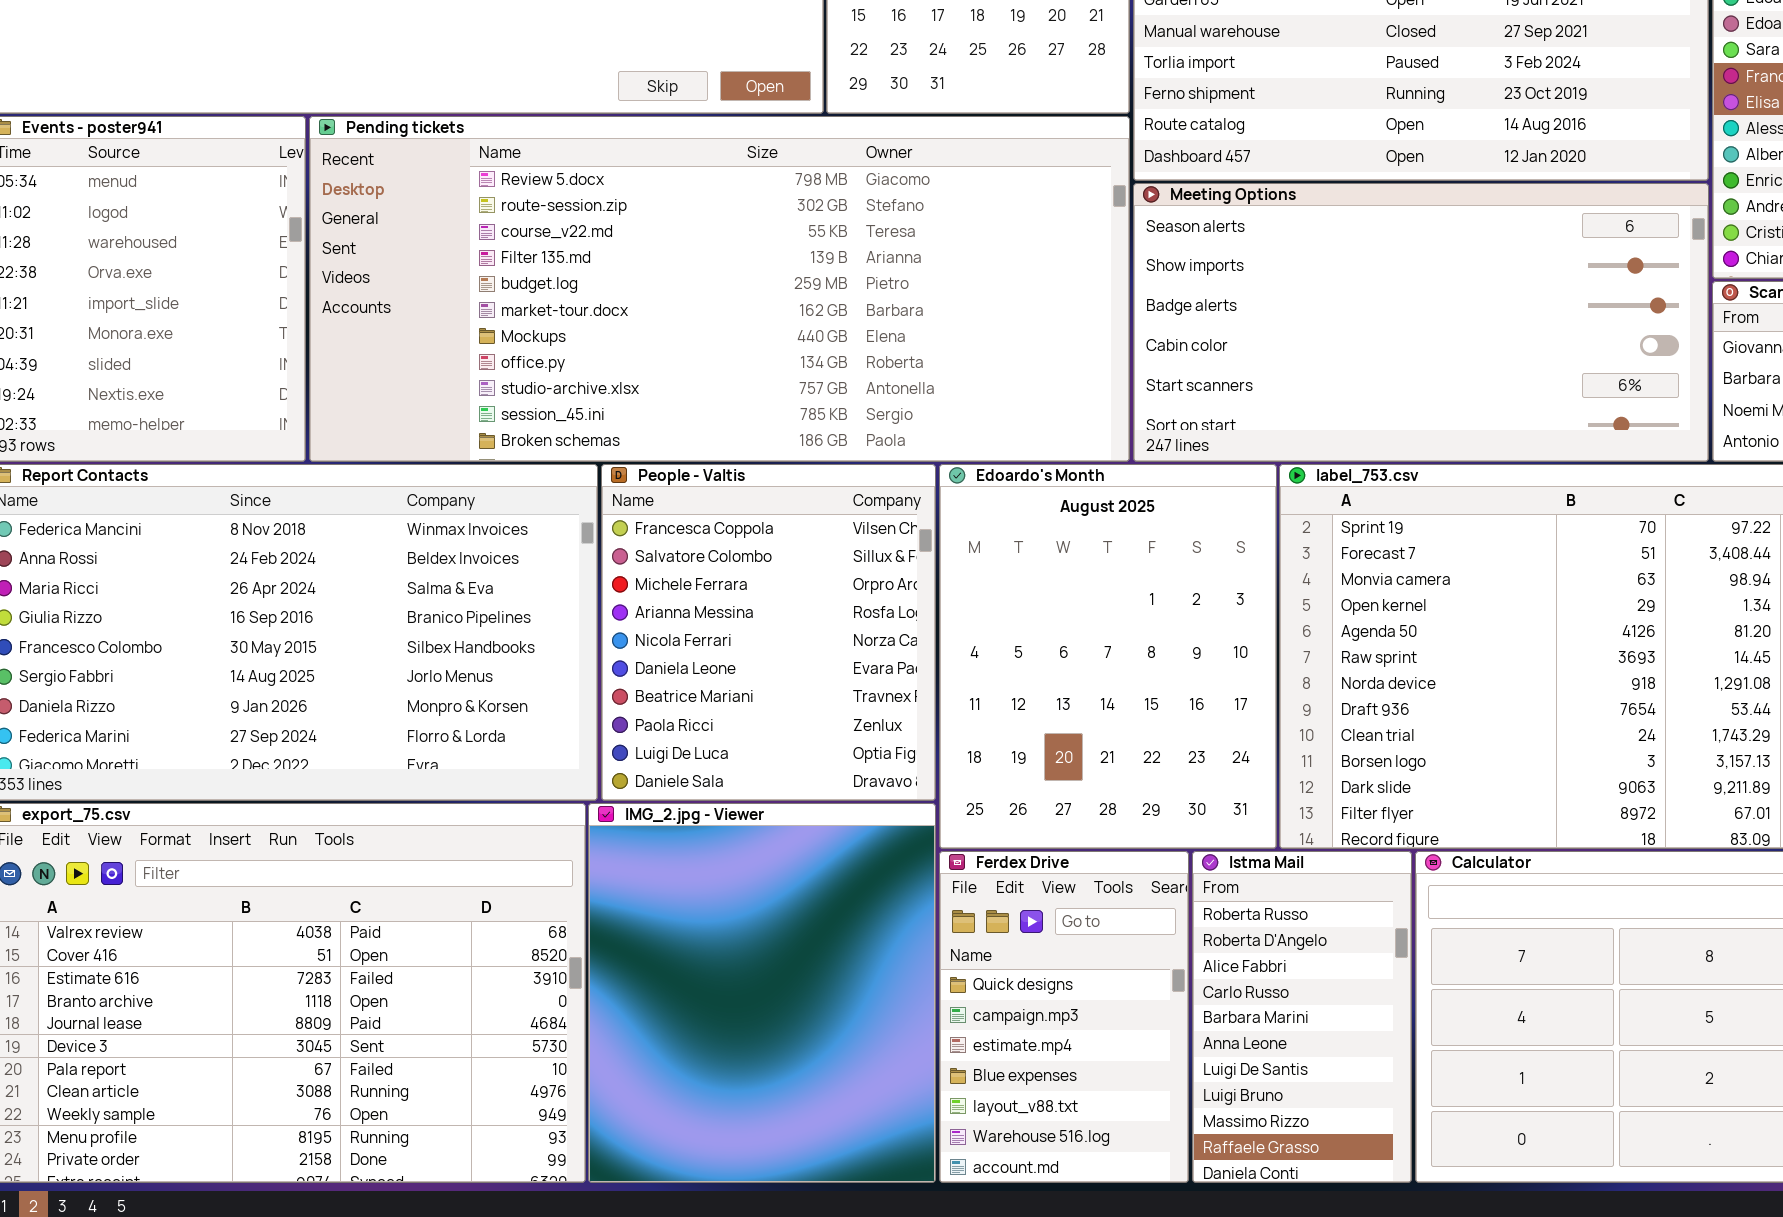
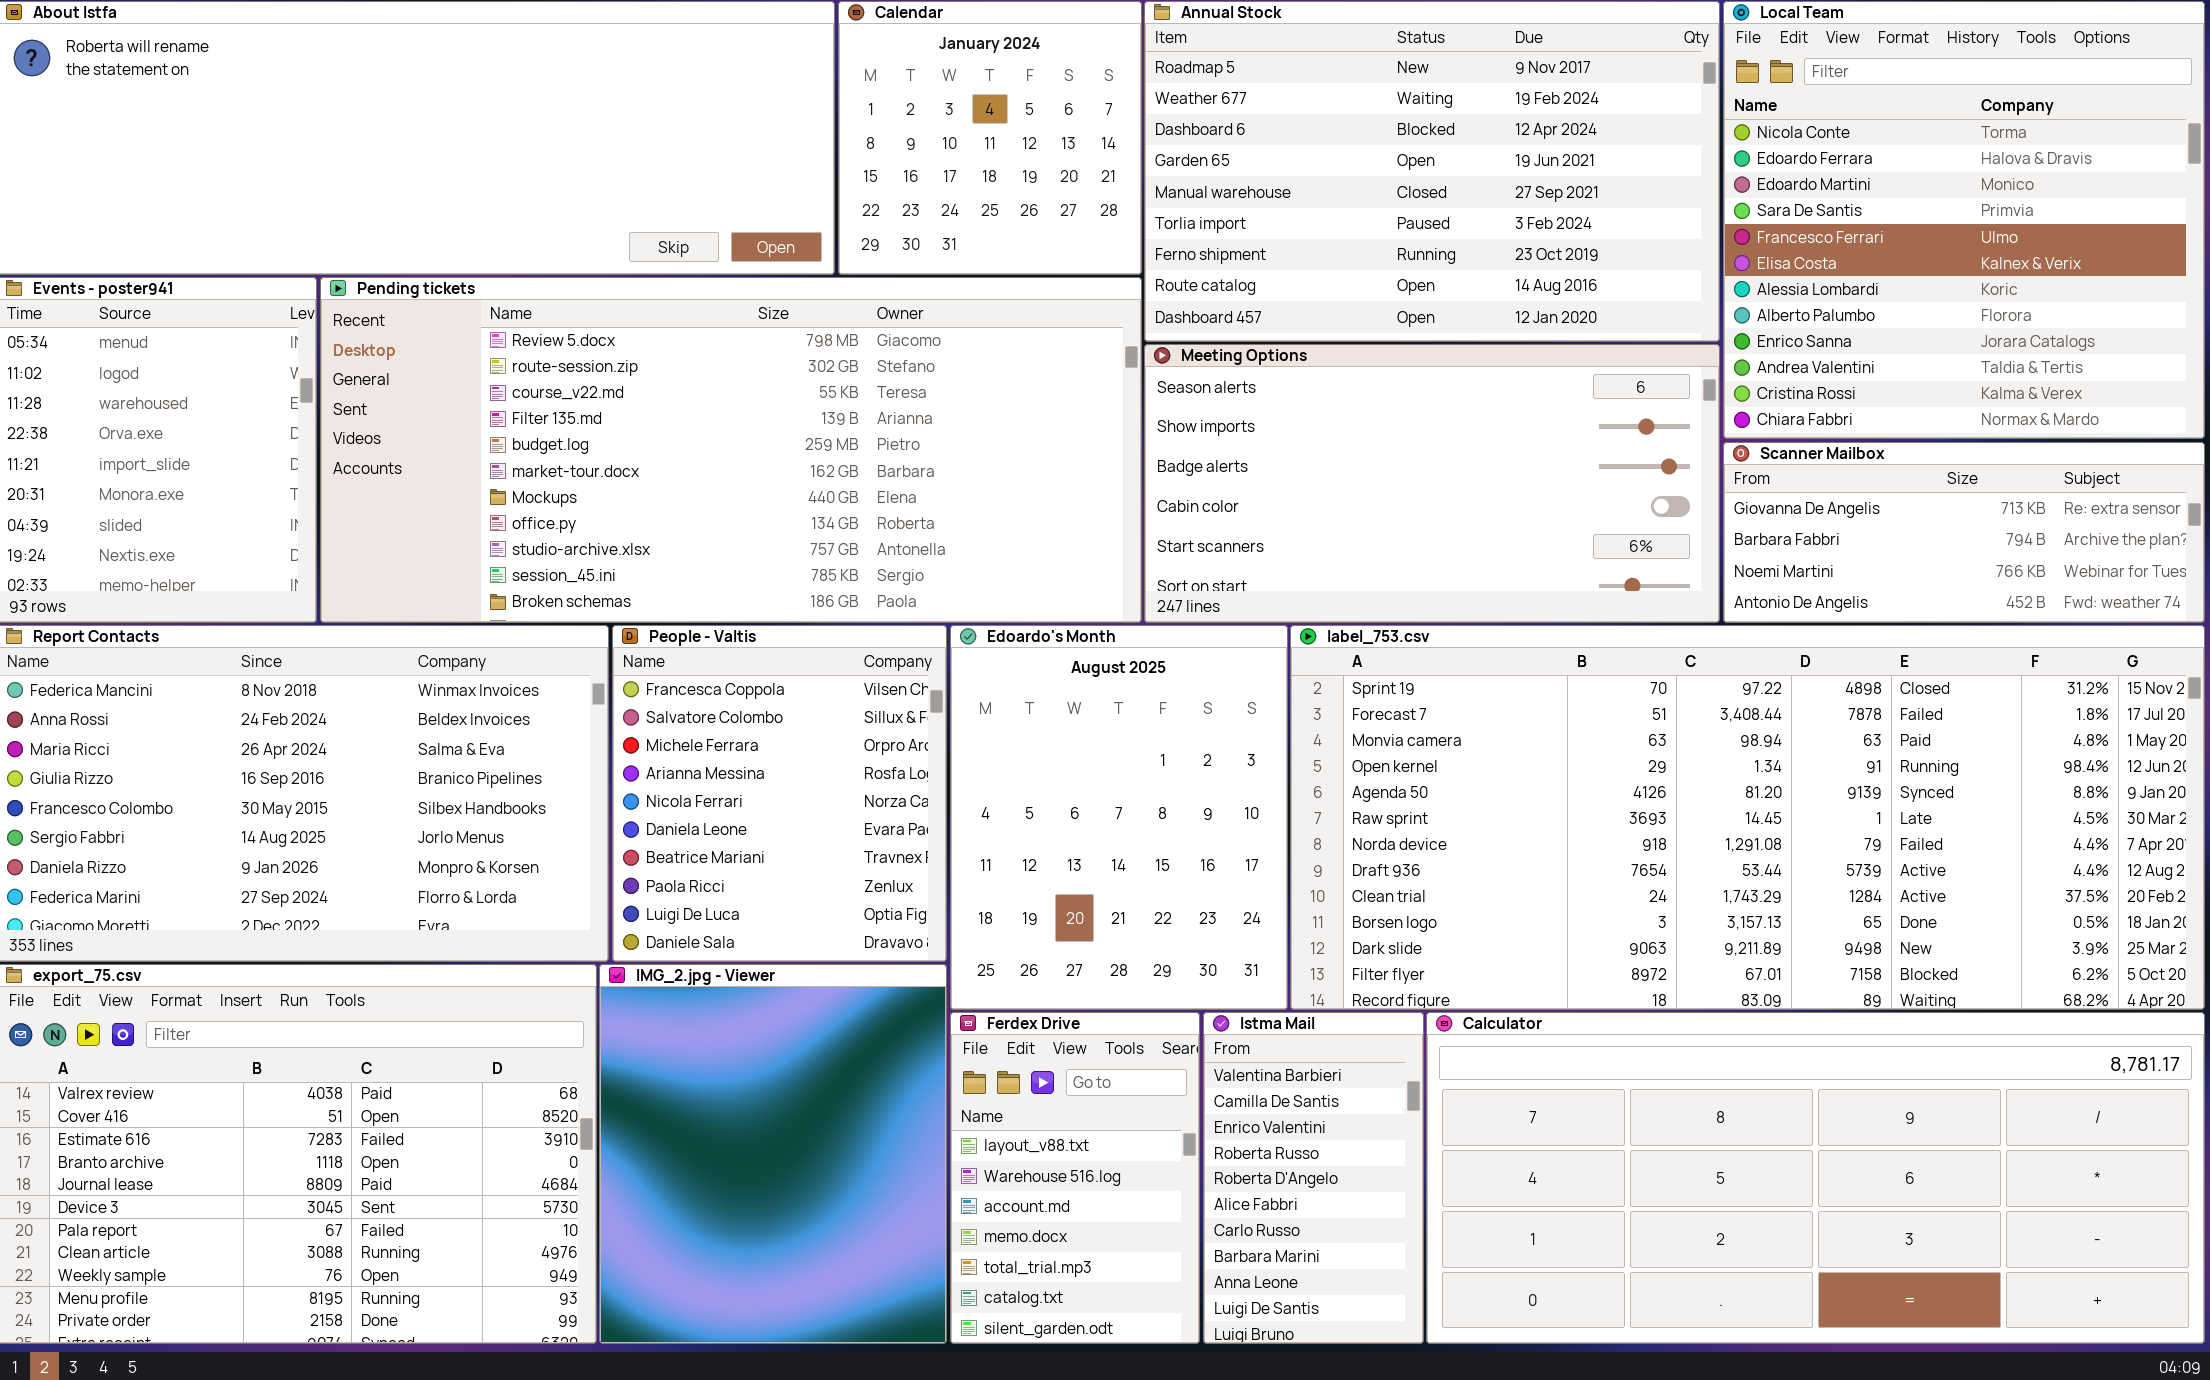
Ferdex Drive: [939,851,1189,1183] -> [950,1012,1200,1344], scrolled down 4 rows
Istma Mail: [1192,851,1412,1183] -> [1203,1012,1424,1344], scrolled up 3 rows

